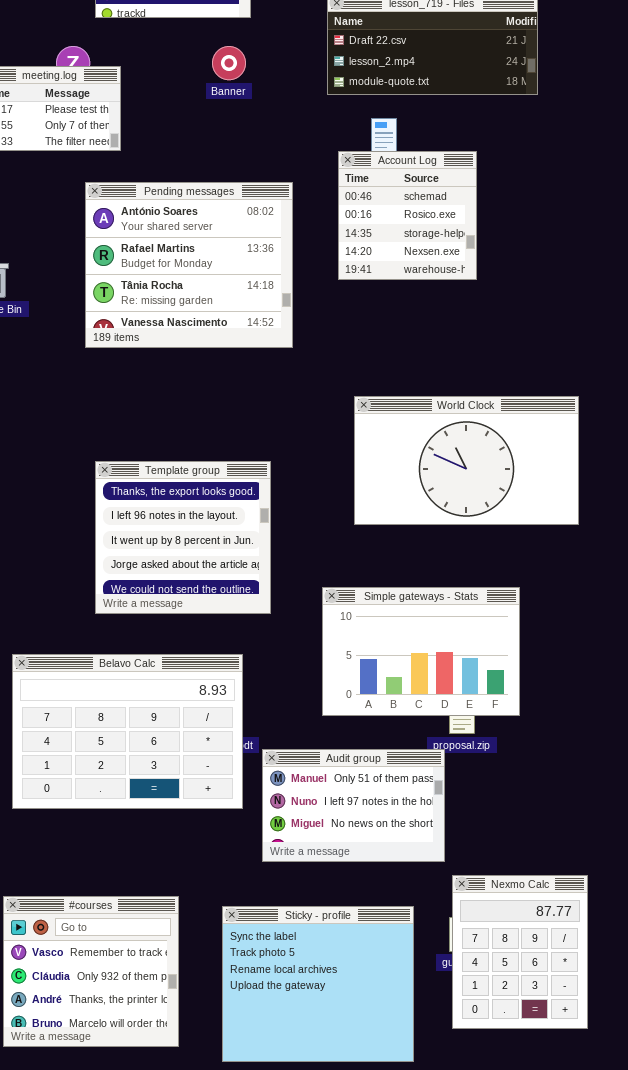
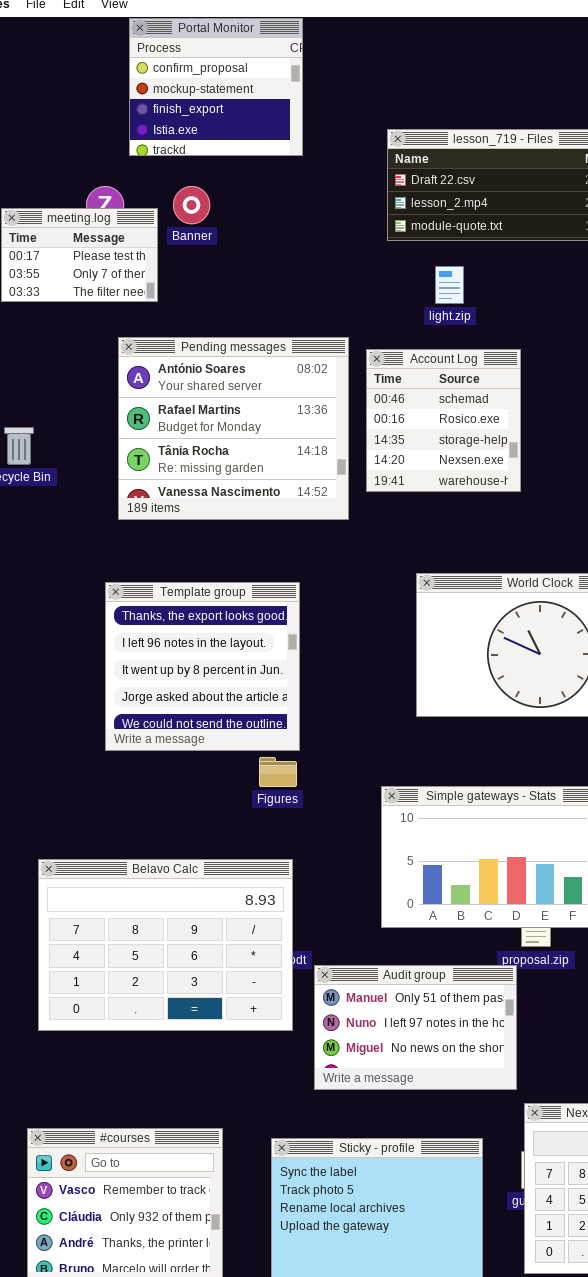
Banner: [212,46,246,80] -> [173,186,210,224], moved
Account Log: [338,151,477,280] -> [366,349,521,492], moved
Template group: [95,461,271,614] -> [105,582,300,751], moved

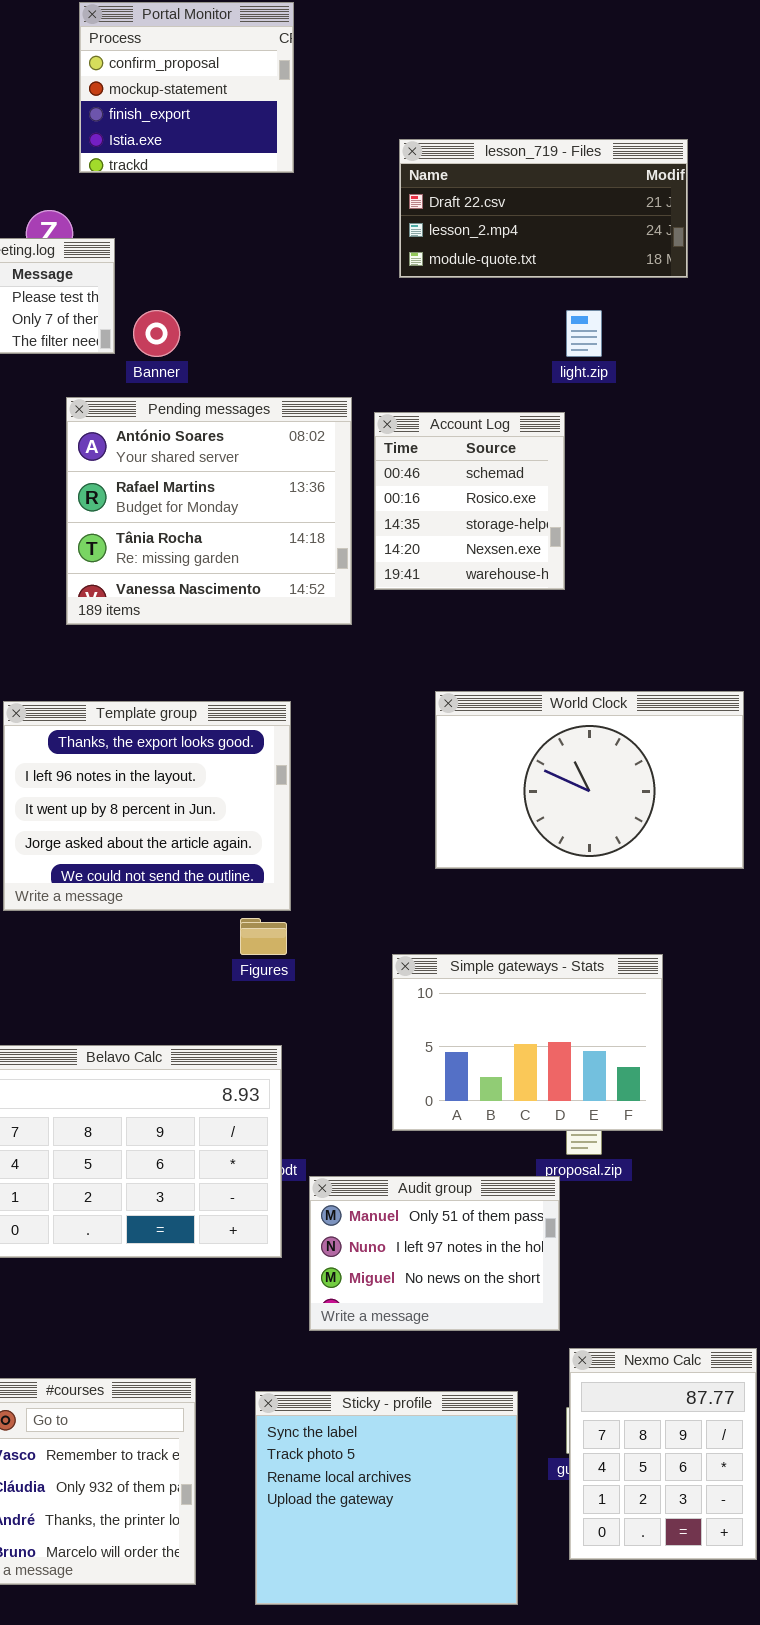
Banner: [173,186,210,224] -> [133,310,180,357], moved
light.zip: [435,266,464,304] -> [566,310,602,357], moved
Template group: [105,582,300,751] -> [3,701,291,911], resized

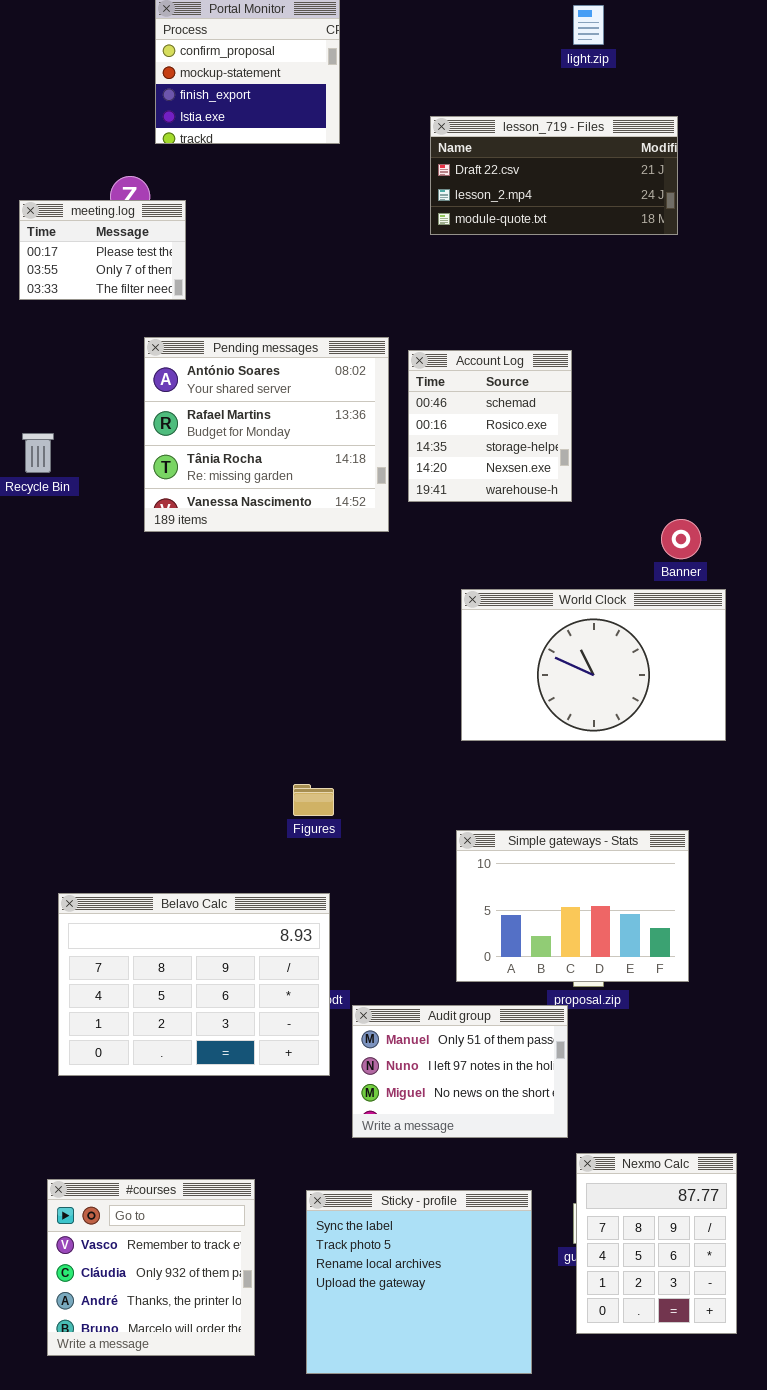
Banner: [133,310,180,357] -> [661,519,701,559], moved
light.zip: [566,310,602,357] -> [573,5,604,45], moved
Template group: [3,701,291,911] -> none, closed
Simple gateways - Stats: [392,954,663,1131] -> [456,830,689,982], moved

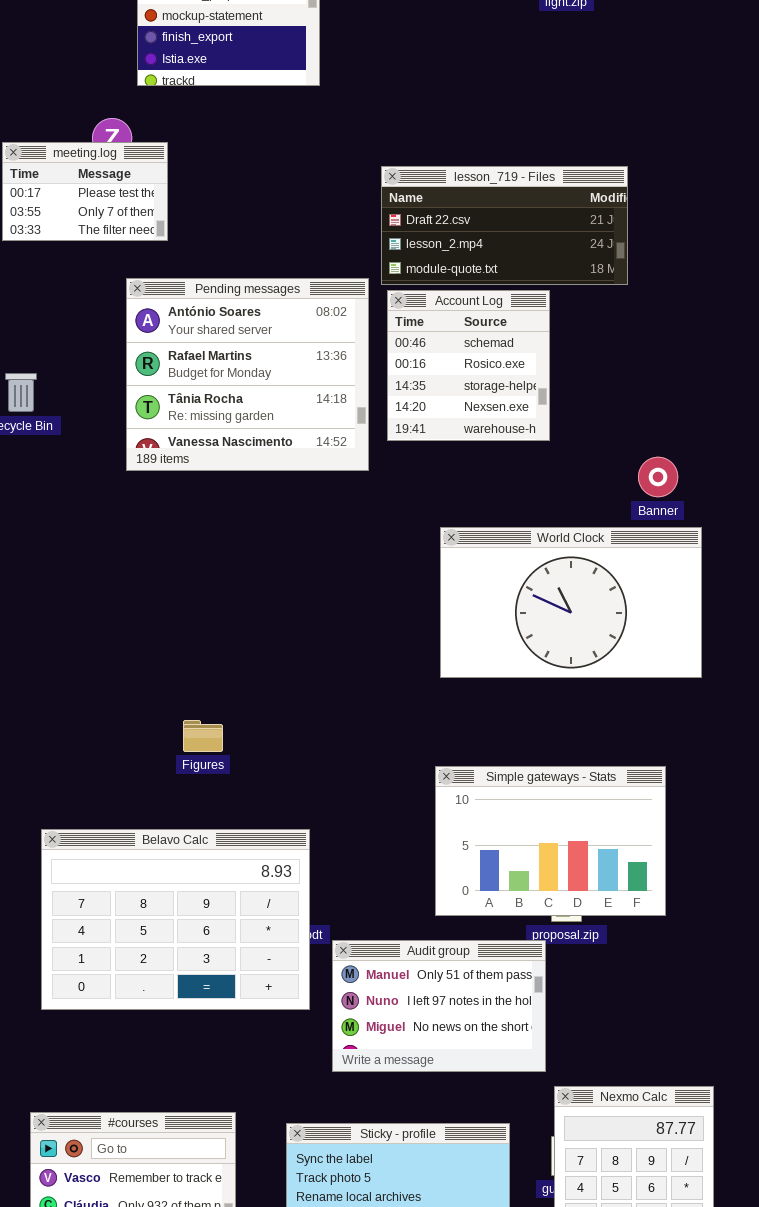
lesson_719 - Files: [430,116,678,235] -> [381,166,628,285], moved
Figures: [293,784,334,816] -> [183,720,223,752], moved

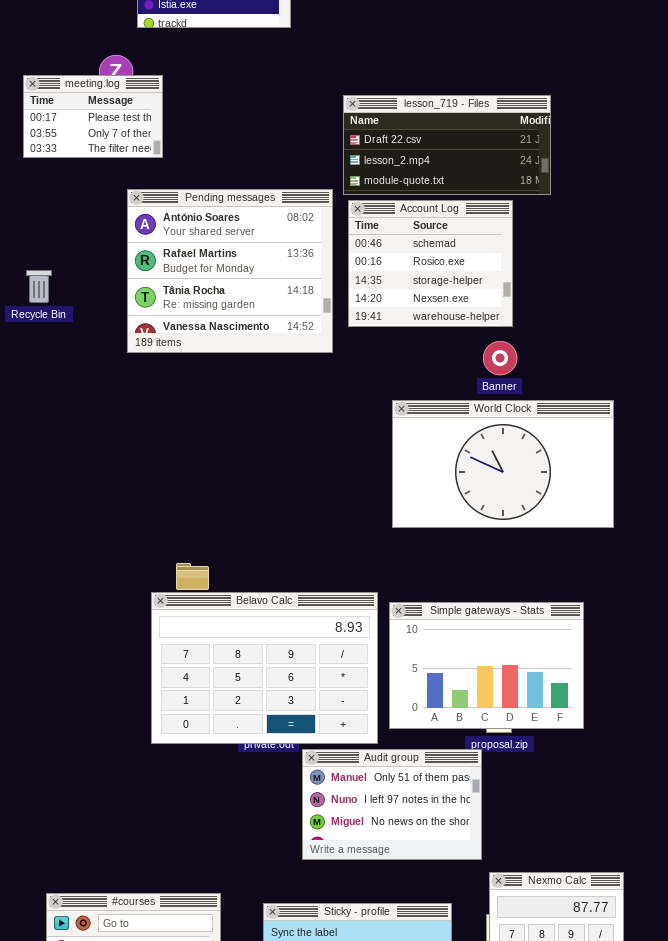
Account Log: [387,290,550,441] -> [348,200,513,327], resized
Banner: [638,457,678,497] -> [483,341,517,375], moved
Belavo Calc: [41,829,310,1010] -> [151,592,378,744], moved

